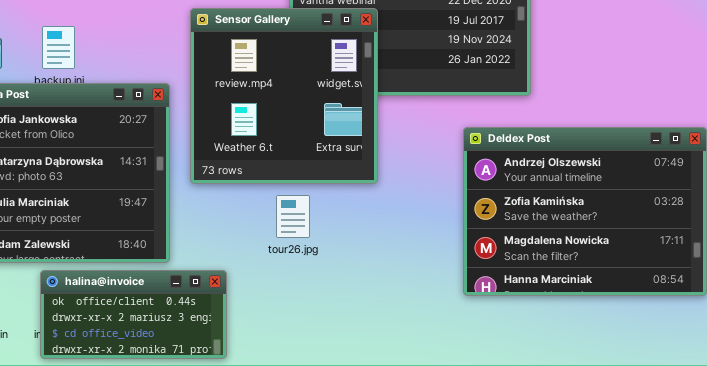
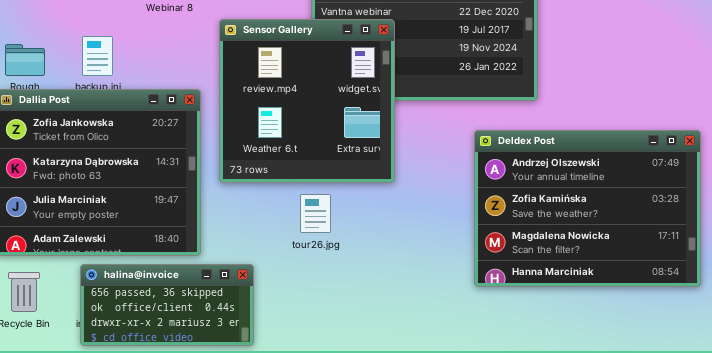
halina@invoice: [40,270,227,359] -> [80,264,254,346], scrolled up 1 row

